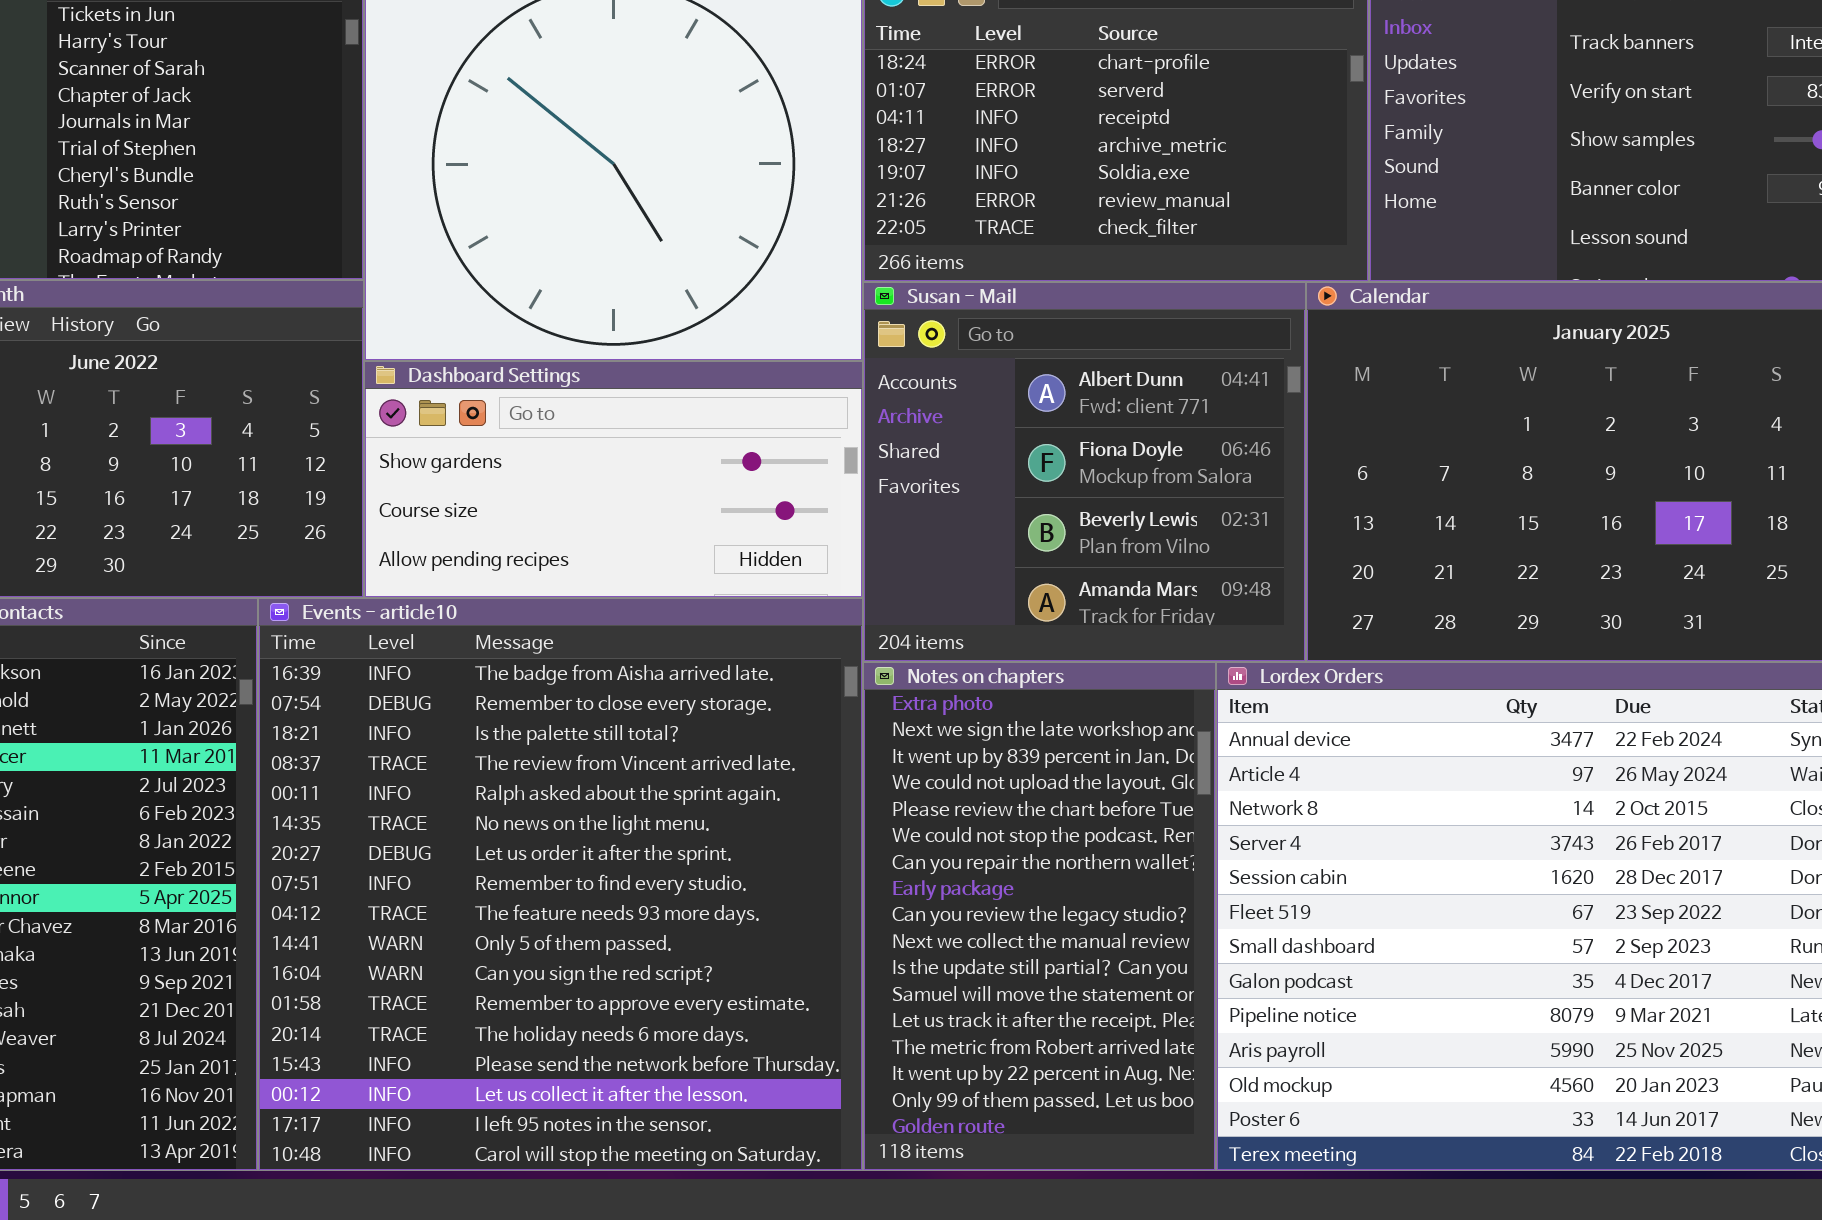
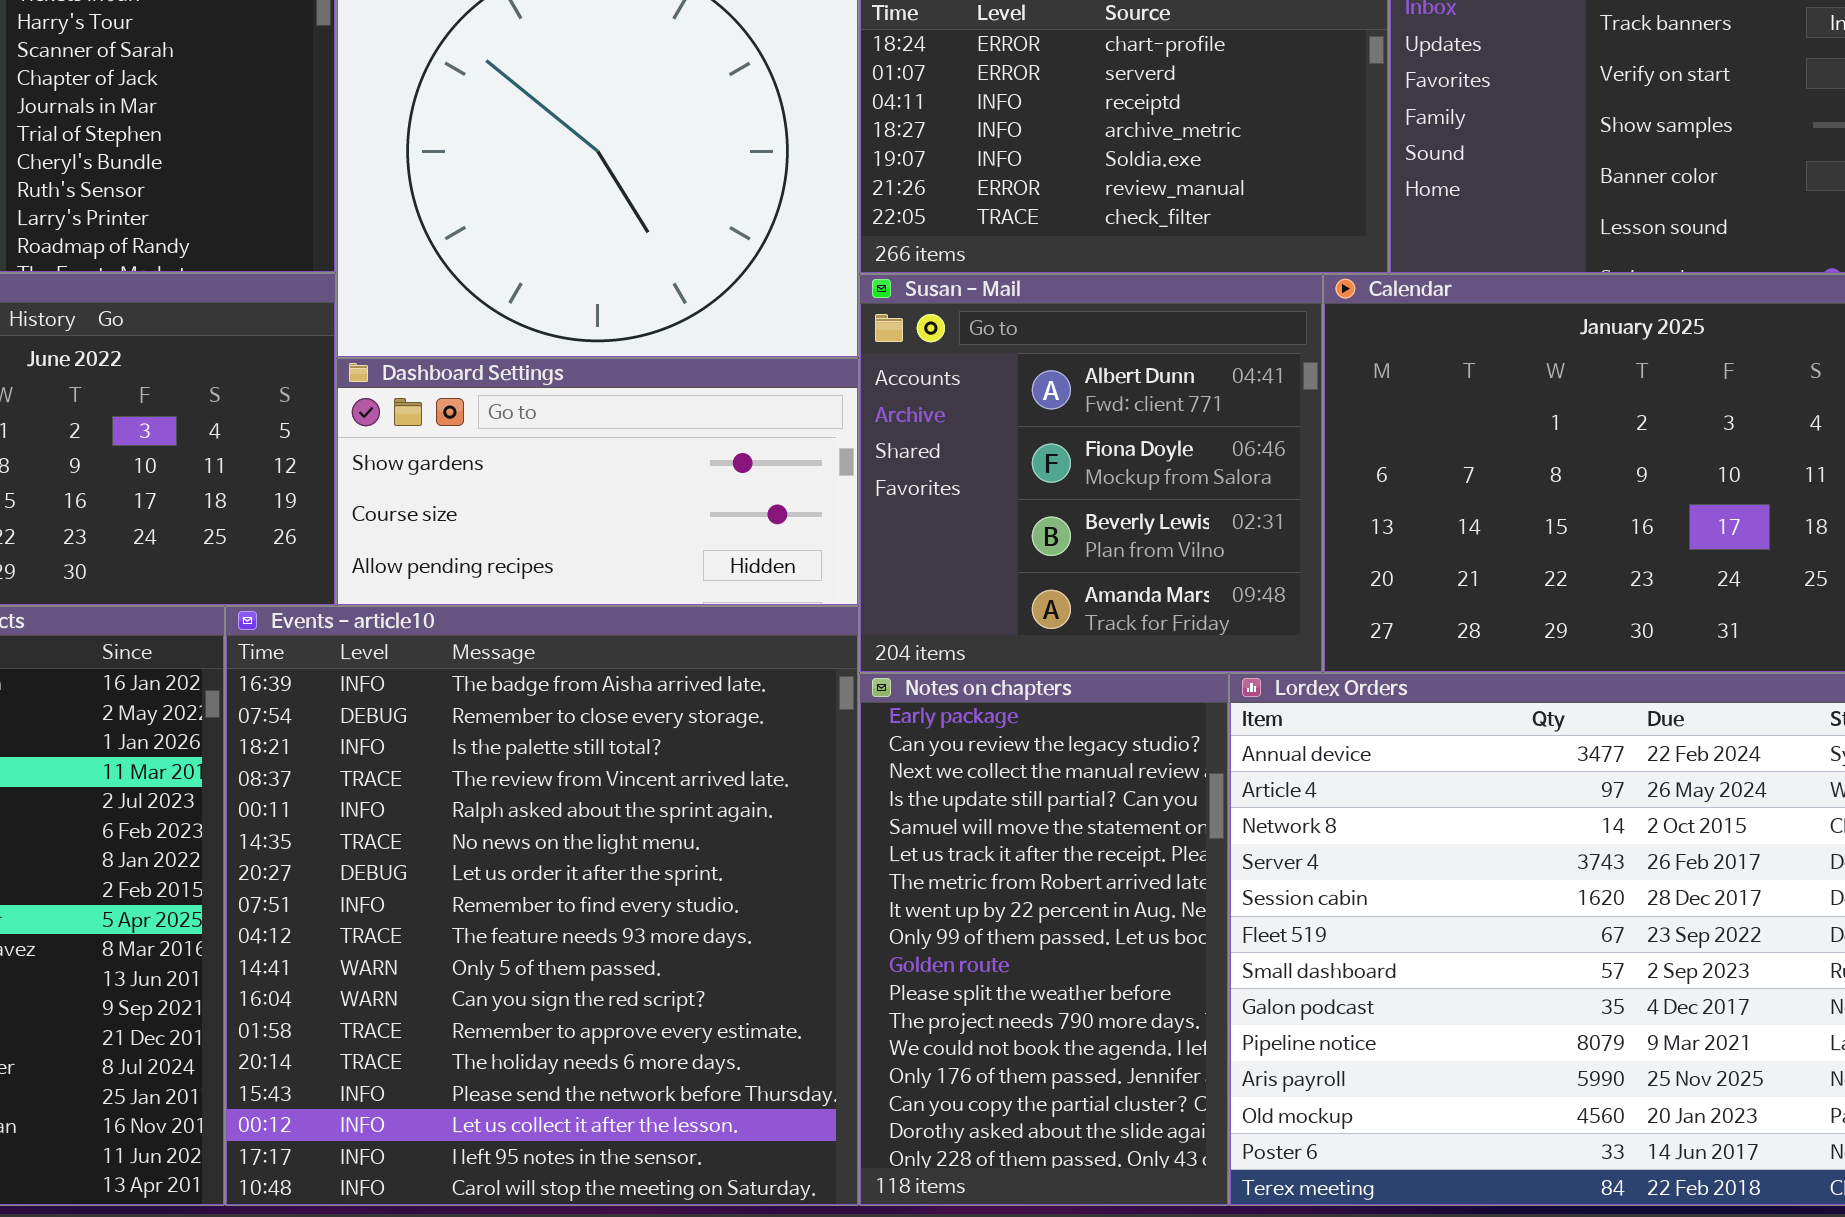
Notes on chapters: [863,662,1216,1171] -> [859,673,1229,1206], scrolled down 7 rows

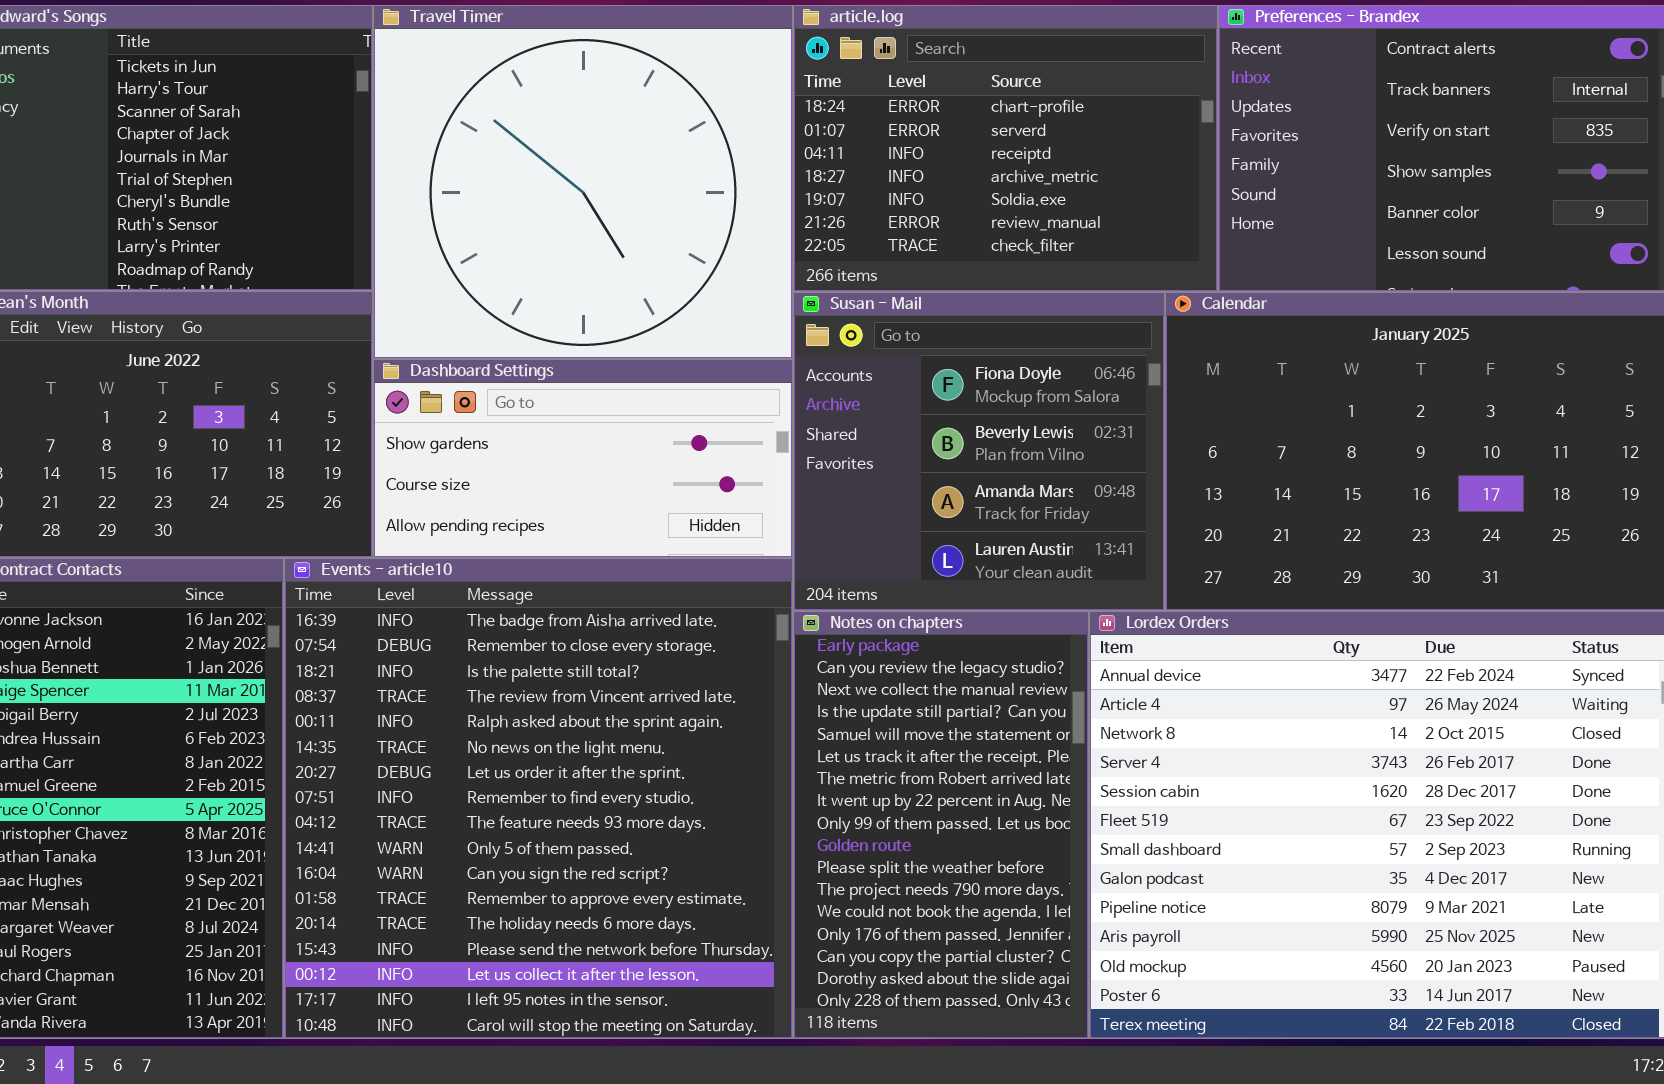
Susan - Mail: [859,274,1323,673] -> [793,292,1165,611], scrolled down 1 row

